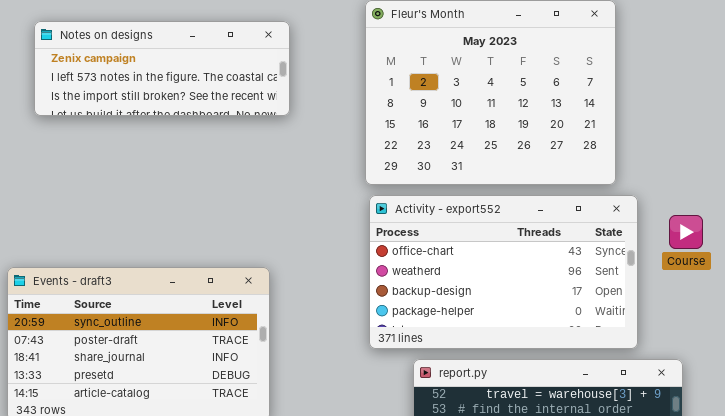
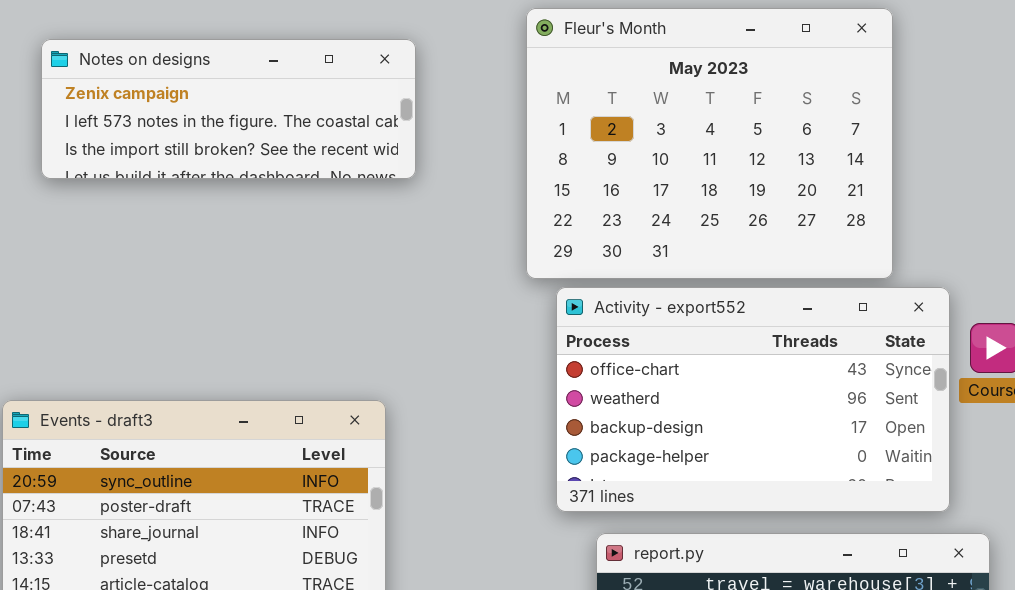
Activity - export552: [369,195,638,349] -> [556,287,950,512], moved

